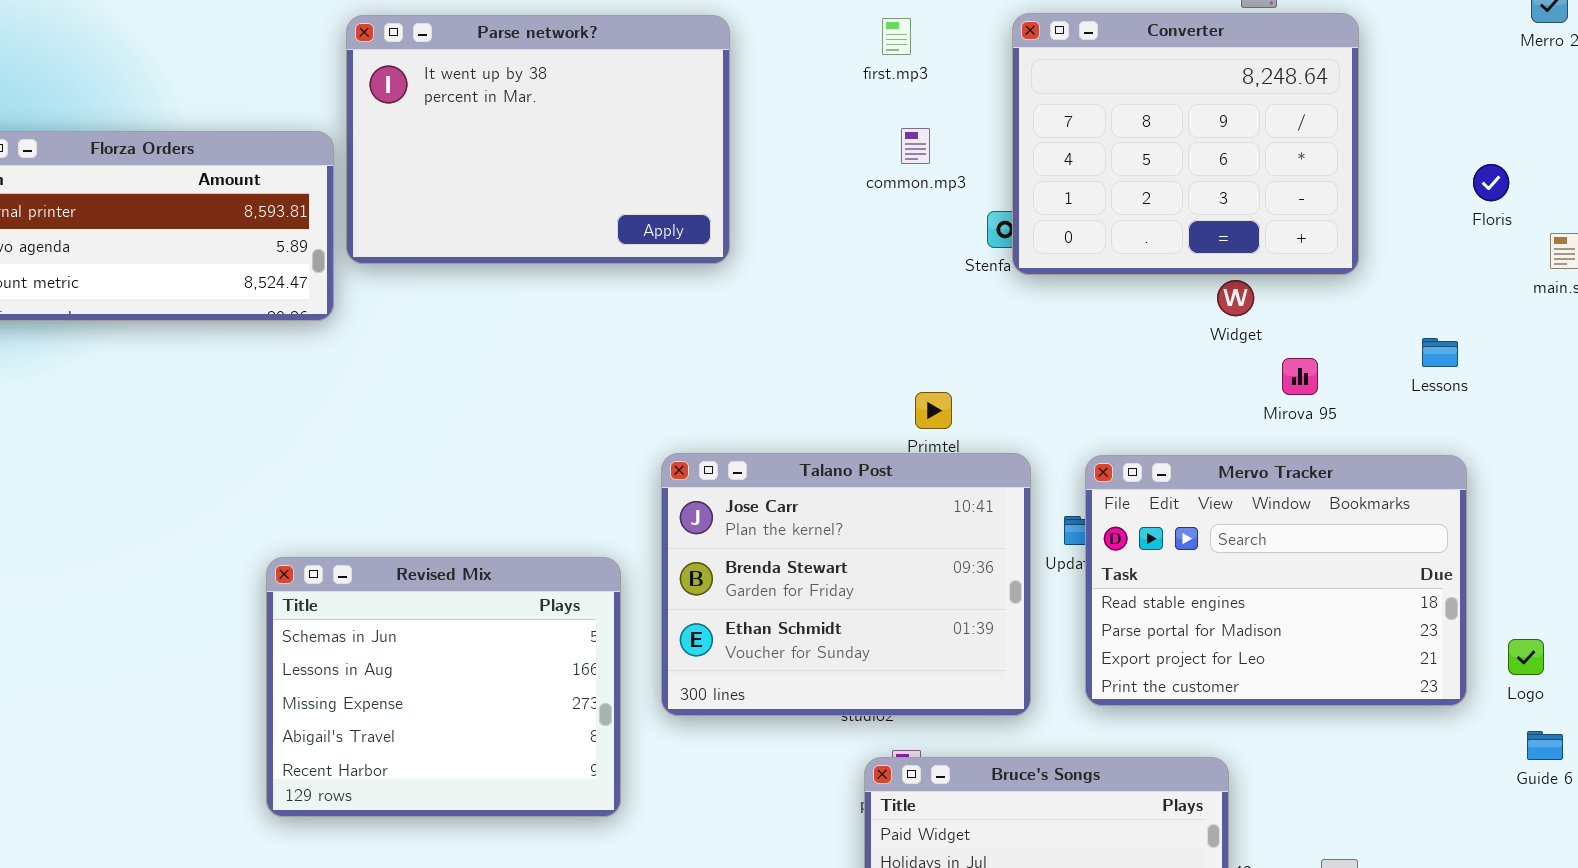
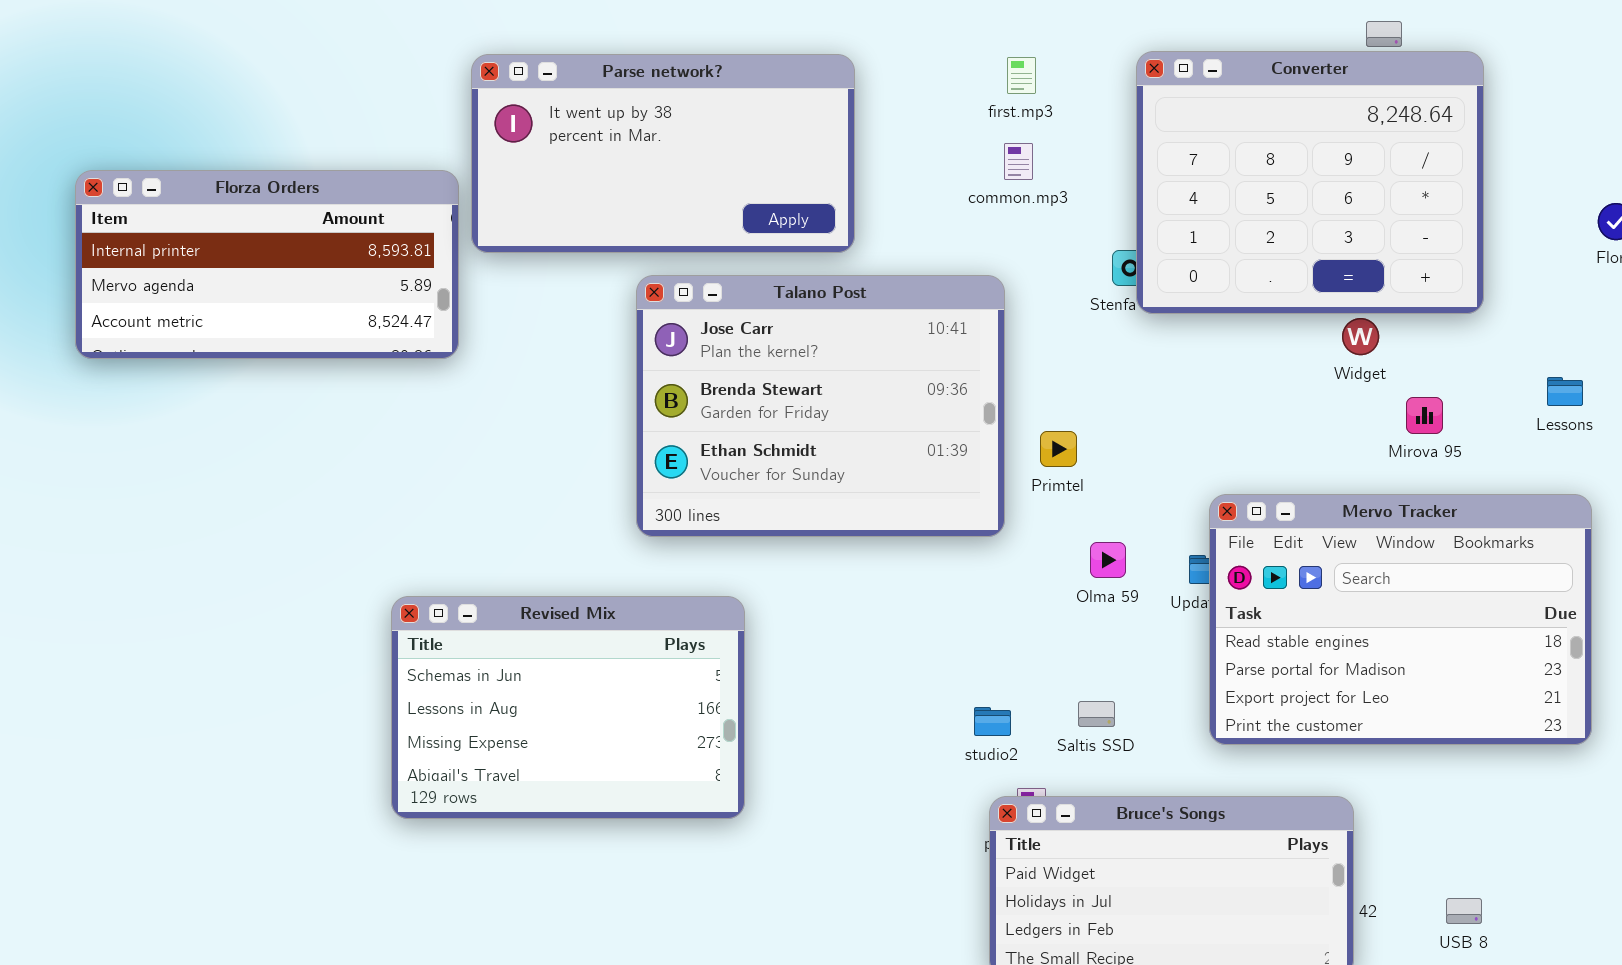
Parse network?: [346,15,730,264] -> [471,54,855,253], resized
common.mp3: [901,128,930,164] -> [1004,143,1033,180], moved
Talano Post: [661,453,1031,716] -> [636,275,1005,537], moved
Revised Mix: [266,557,621,817] -> [391,596,745,819], resized

